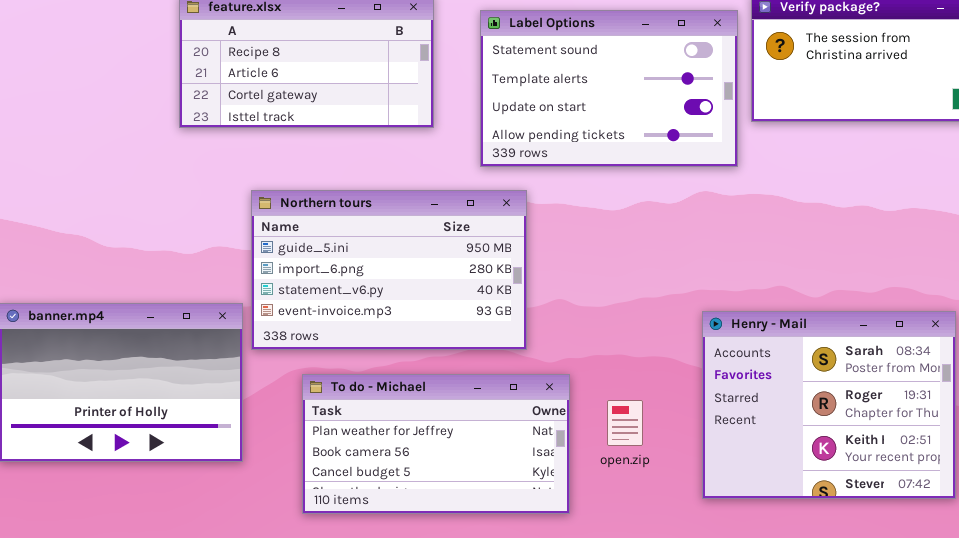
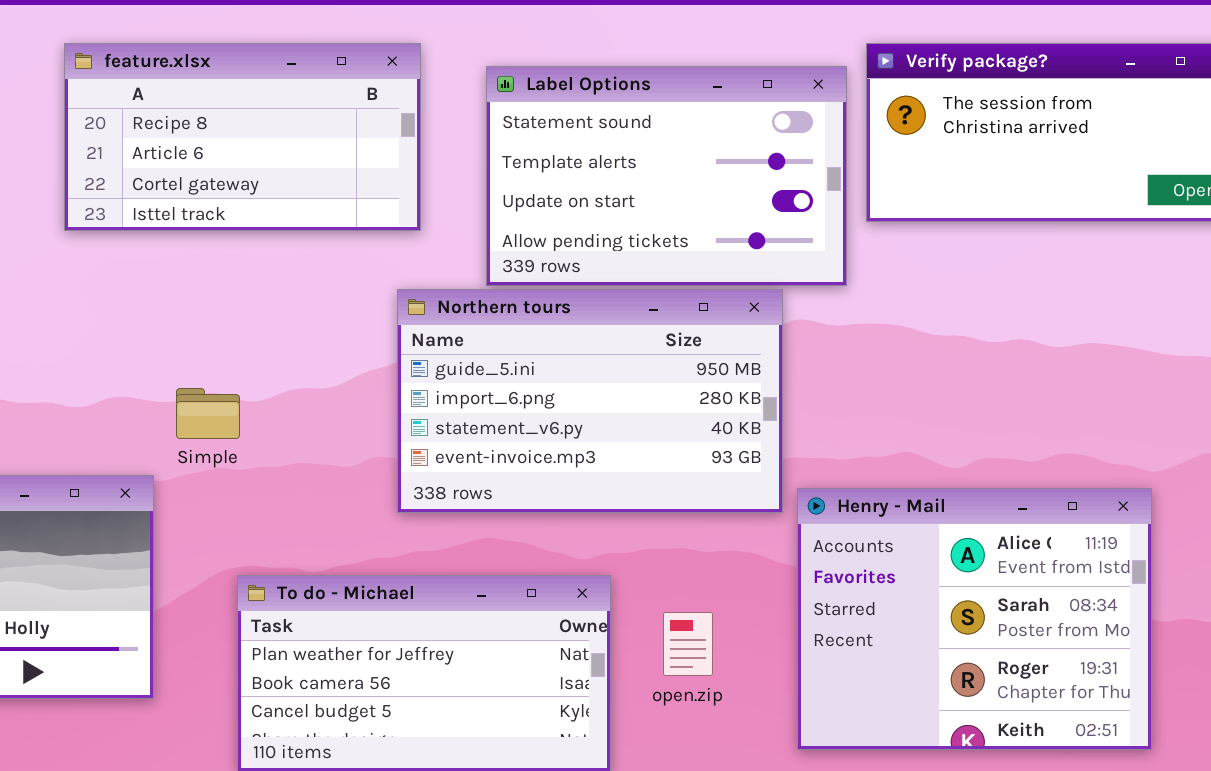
Northern tours: [251,190,527,350] -> [397,289,783,513], moved
Henry - Mail: [702,311,956,499] -> [797,488,1152,750], scrolled up 1 row

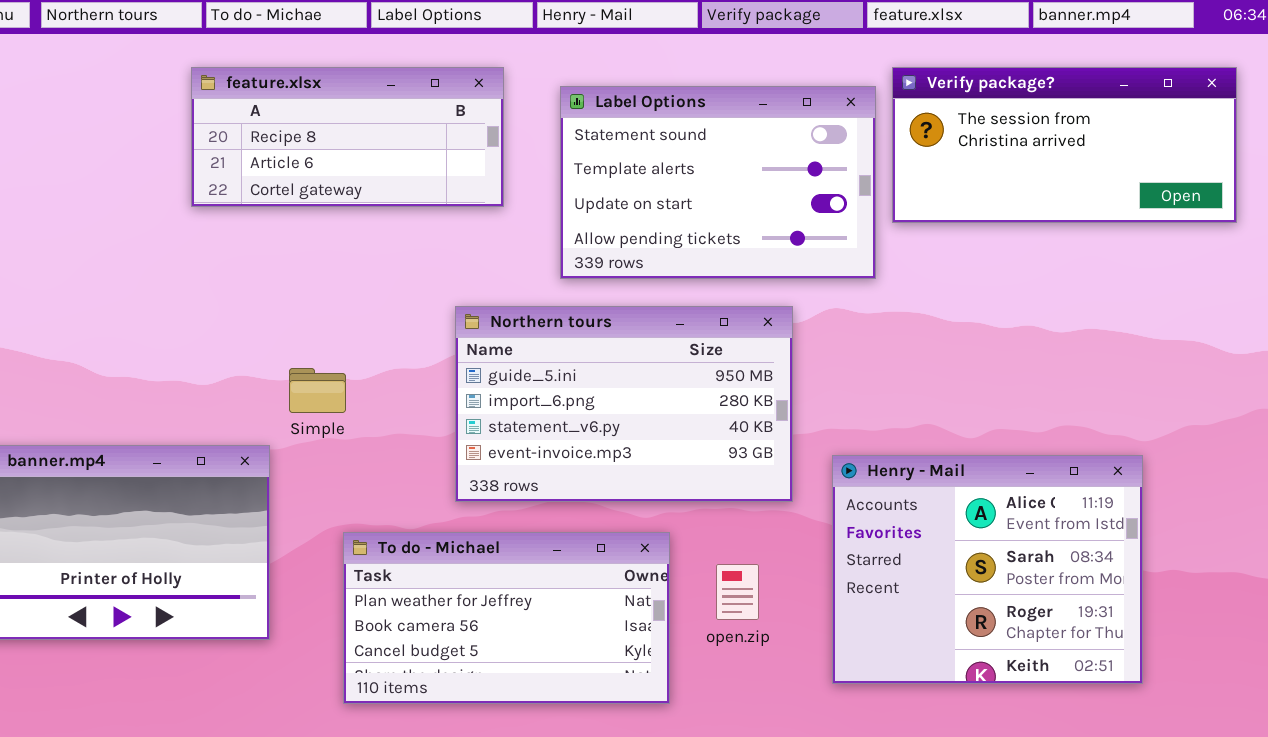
feature.xlsx: [64,43,421,231] -> [191,67,504,207], resized
Northern tours: [397,289,783,513] -> [455,306,793,502], moved

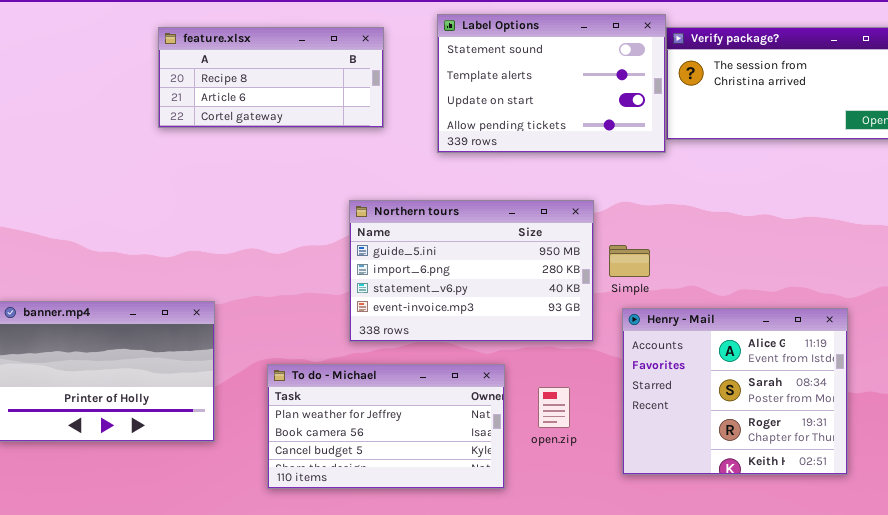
Label Options: [560,86,876,279] -> [437,14,666,153], moved
Simple: [289,368,346,413] -> [609,245,650,277], moved

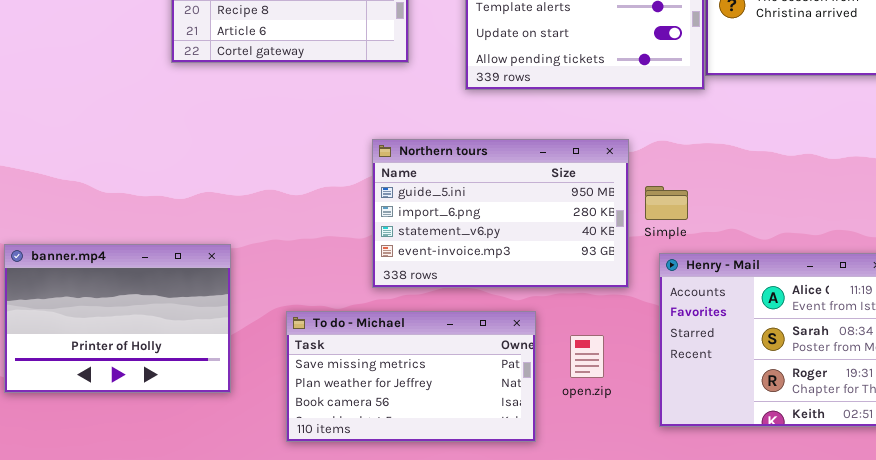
To do - Michael: [267,364,505,489] -> [286,311,536,442], scrolled up 1 row

